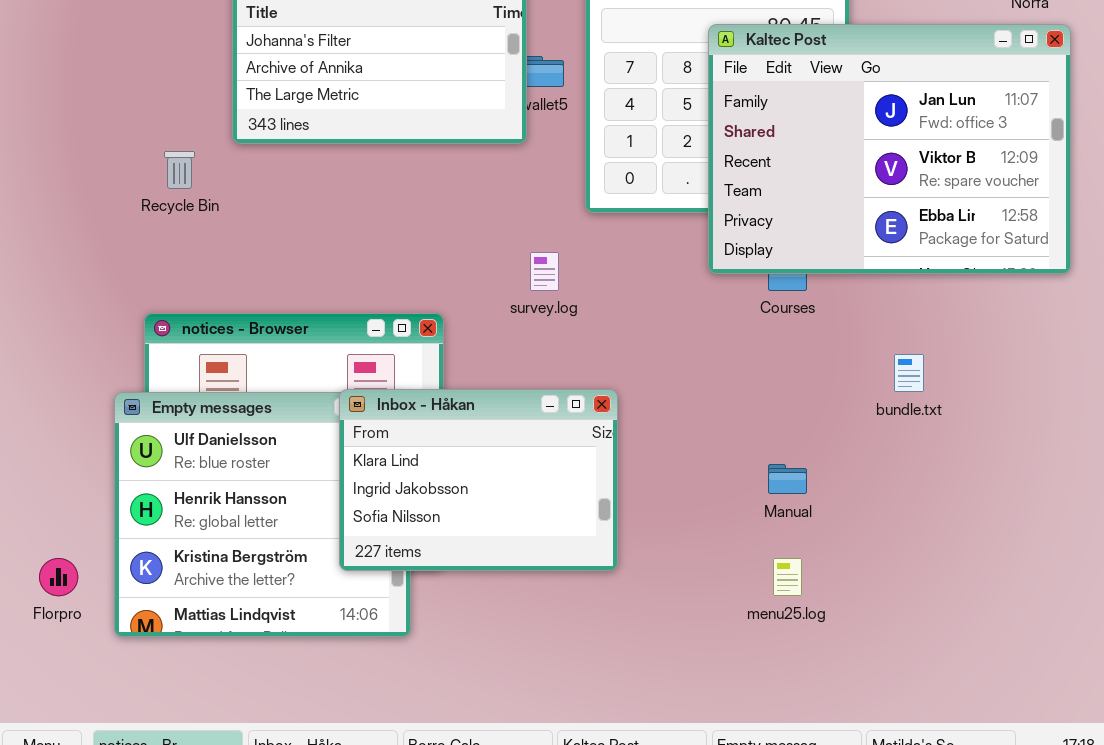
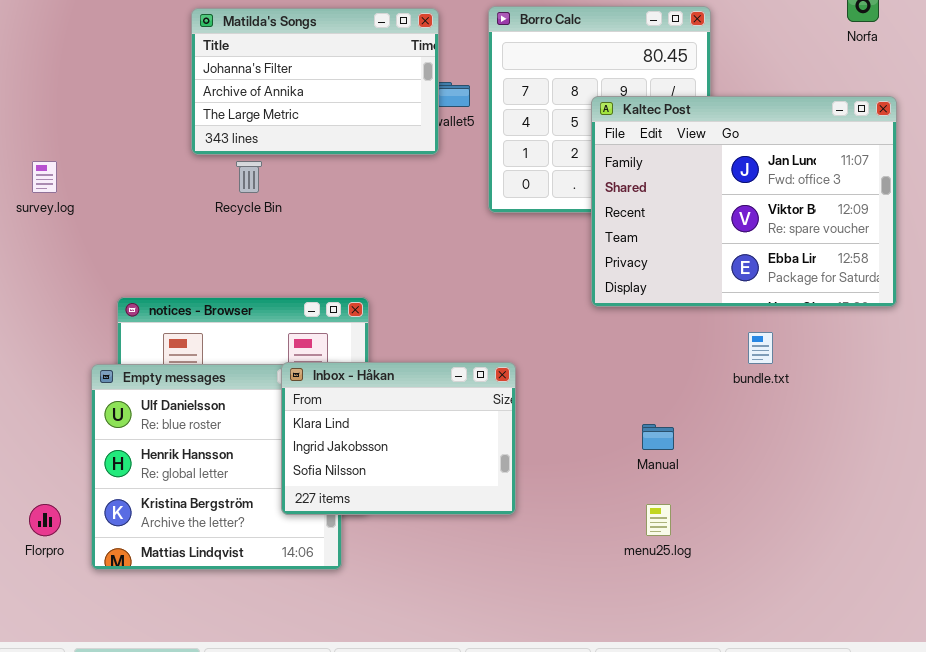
Kaltec Post: [708,24,1071,274] -> [591,96,897,307], moved
Recycle Bin: [164,151,195,189] -> [236,161,262,193], moved
survey.log: [530,252,559,291] -> [32,161,57,193], moved

